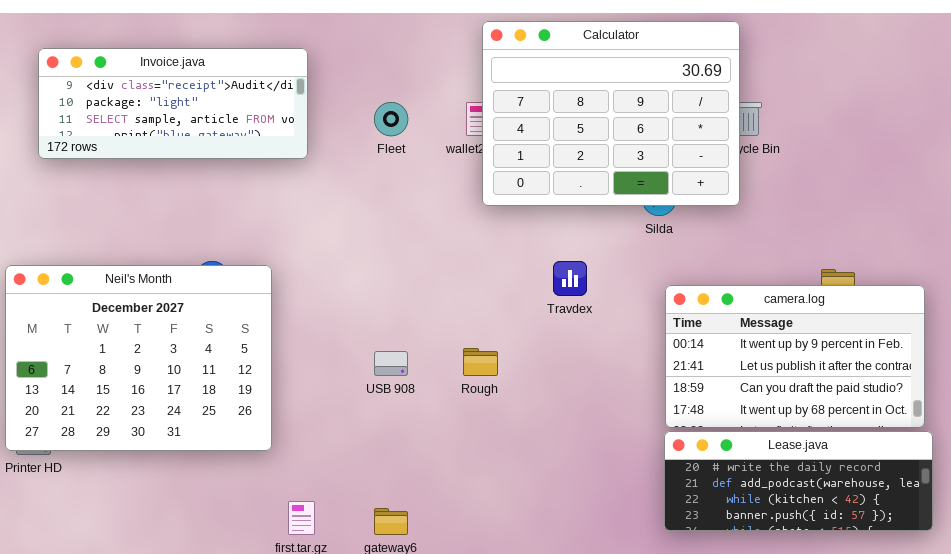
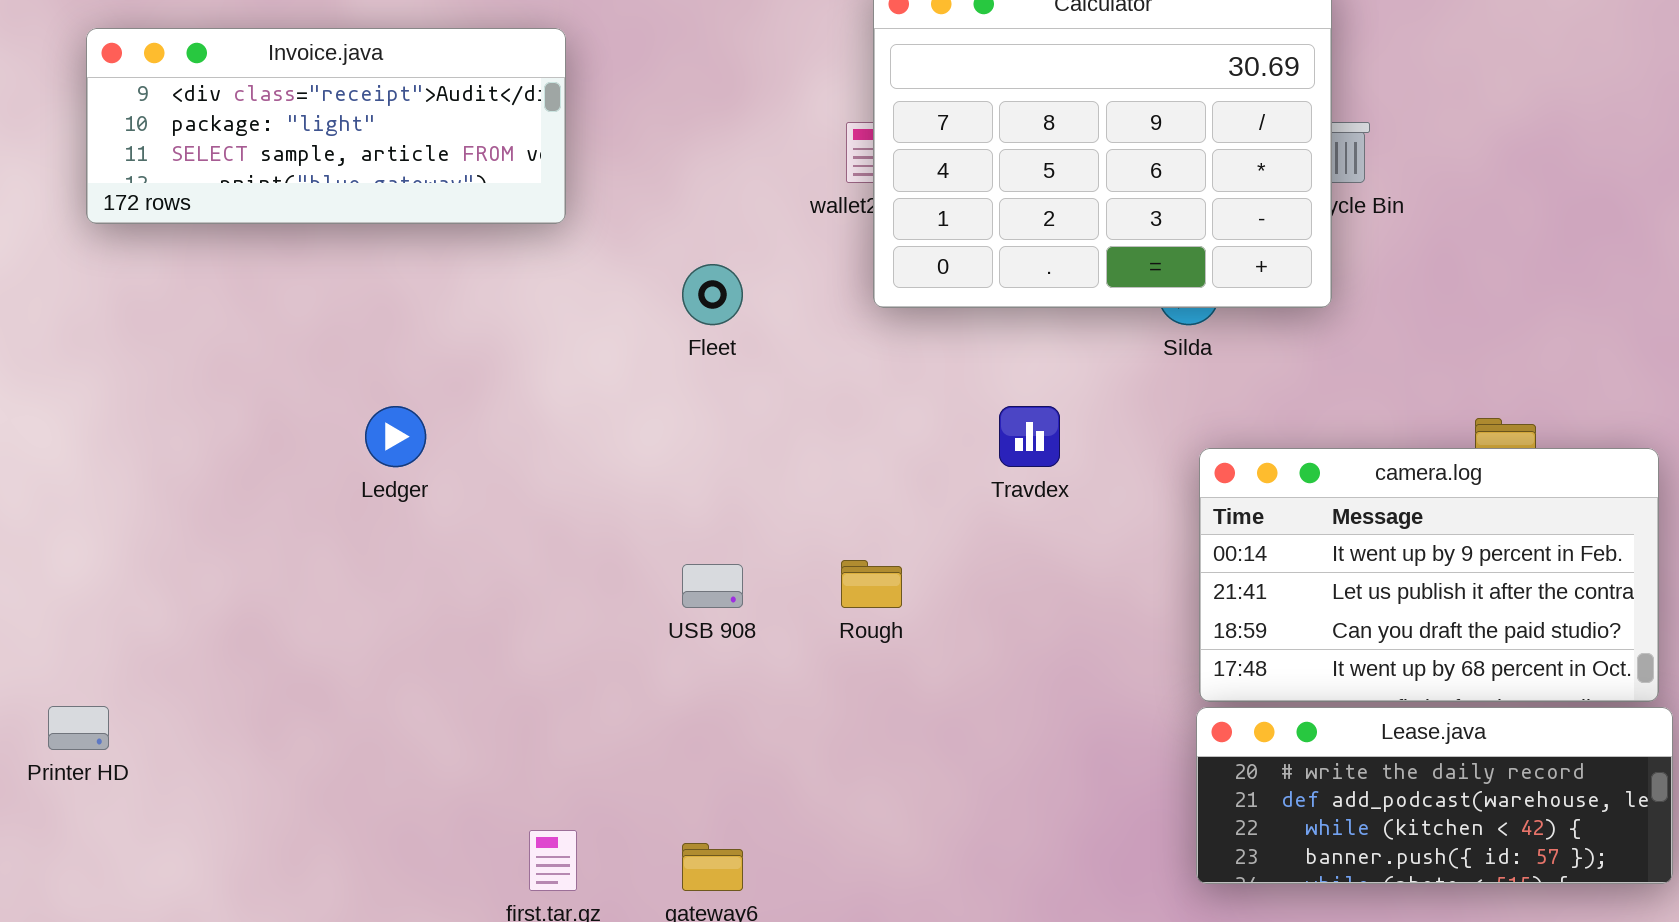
Fleet: [374,102,408,136] -> [682,264,743,325], moved
Neil's Month: [5,265,272,451] -> none, closed

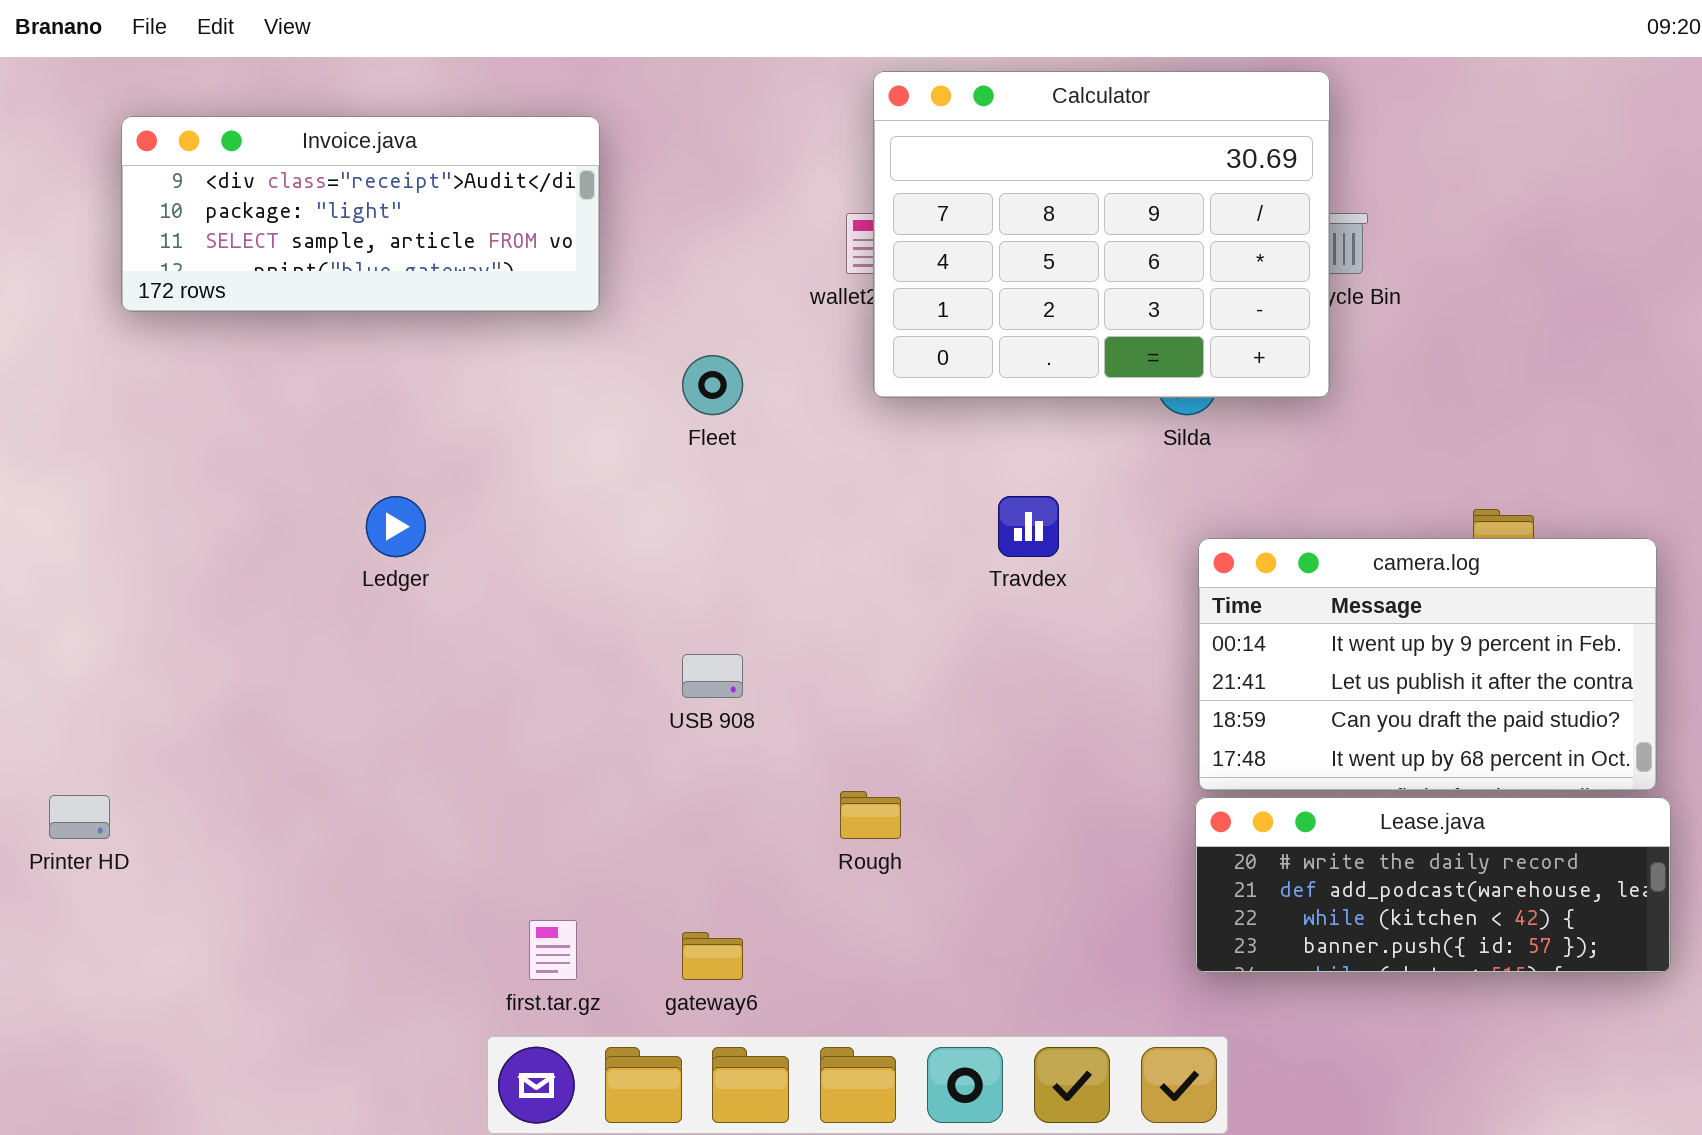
Invoice.java: [86,28,566,224] -> [121,116,600,312], moved
Rough: [841,560,902,608] -> [840,791,901,839], moved

